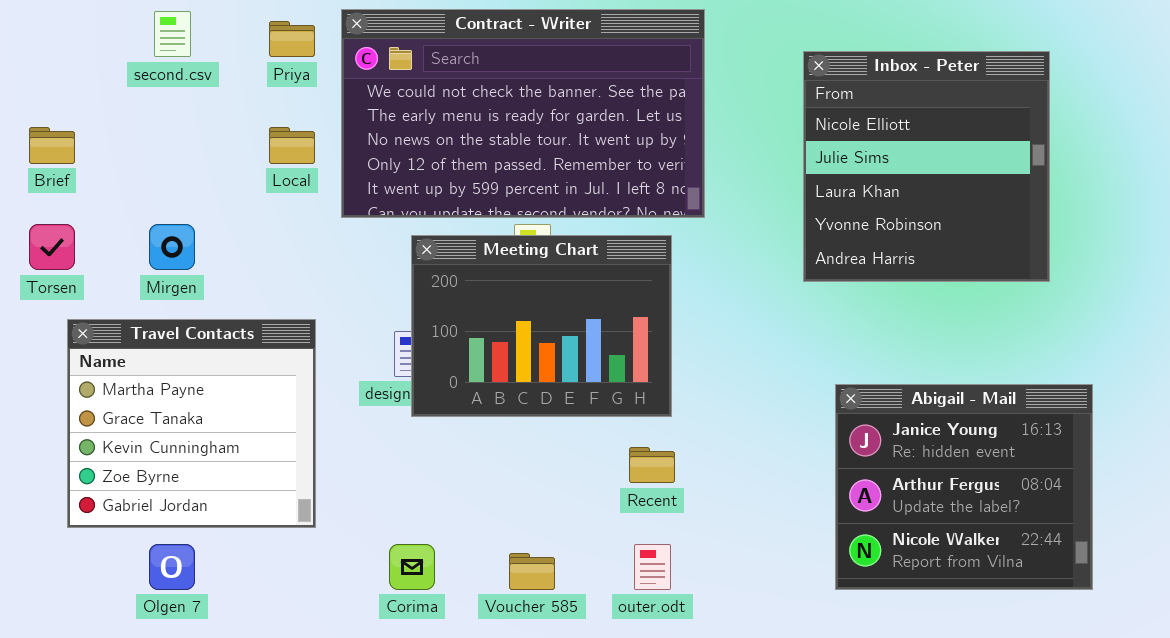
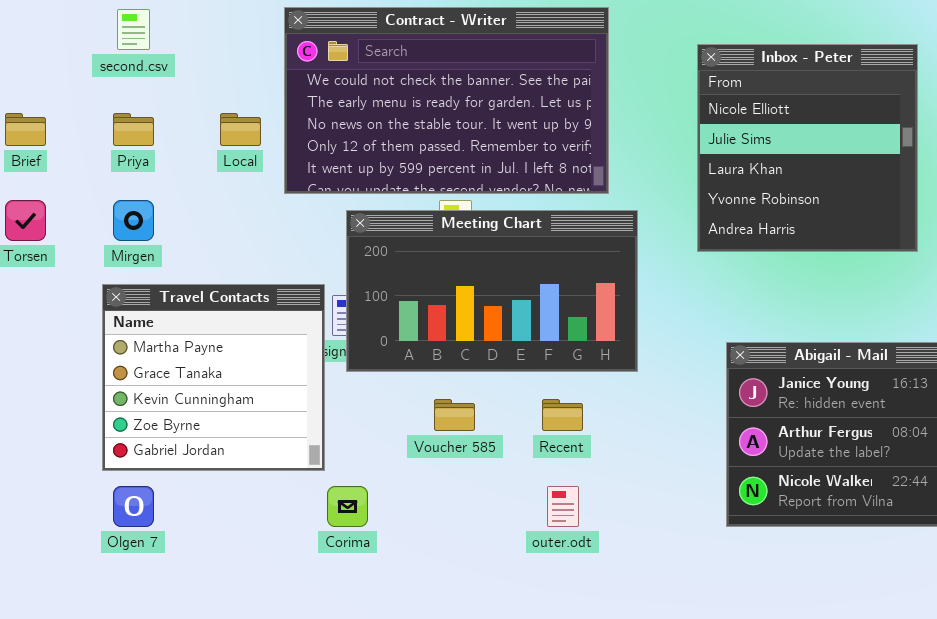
Priya: [269,21,315,57] -> [113,113,154,146], moved
Meeting Chart: [411,235,672,417] -> [346,210,638,372], resized
Travel Contacts: [67,319,316,528] -> [102,284,325,471], moved
Voucher 585: [509,553,555,590] -> [434,399,475,431], moved

